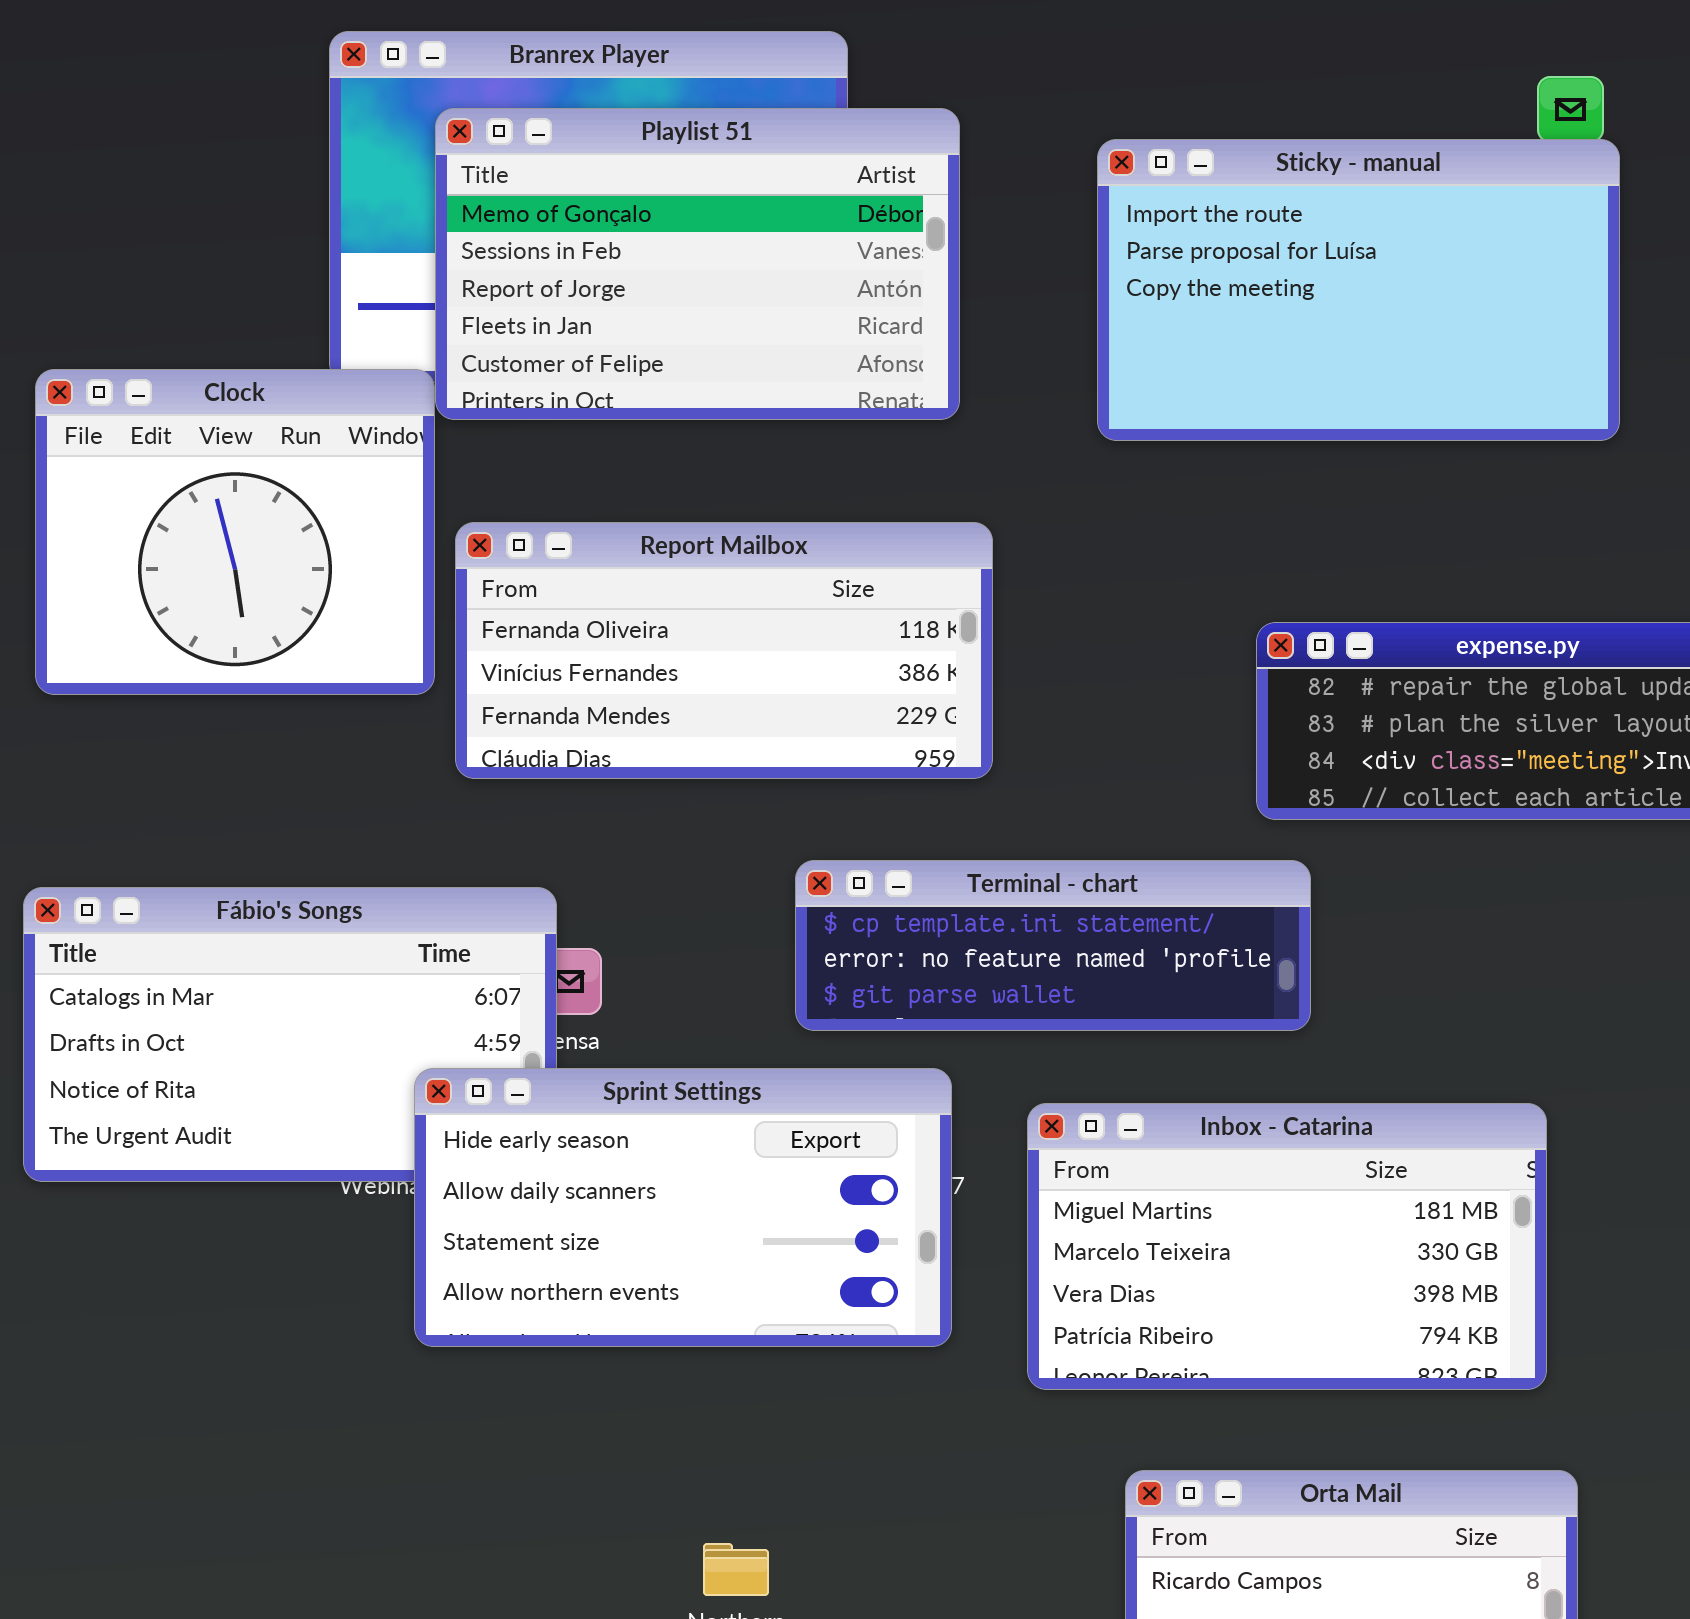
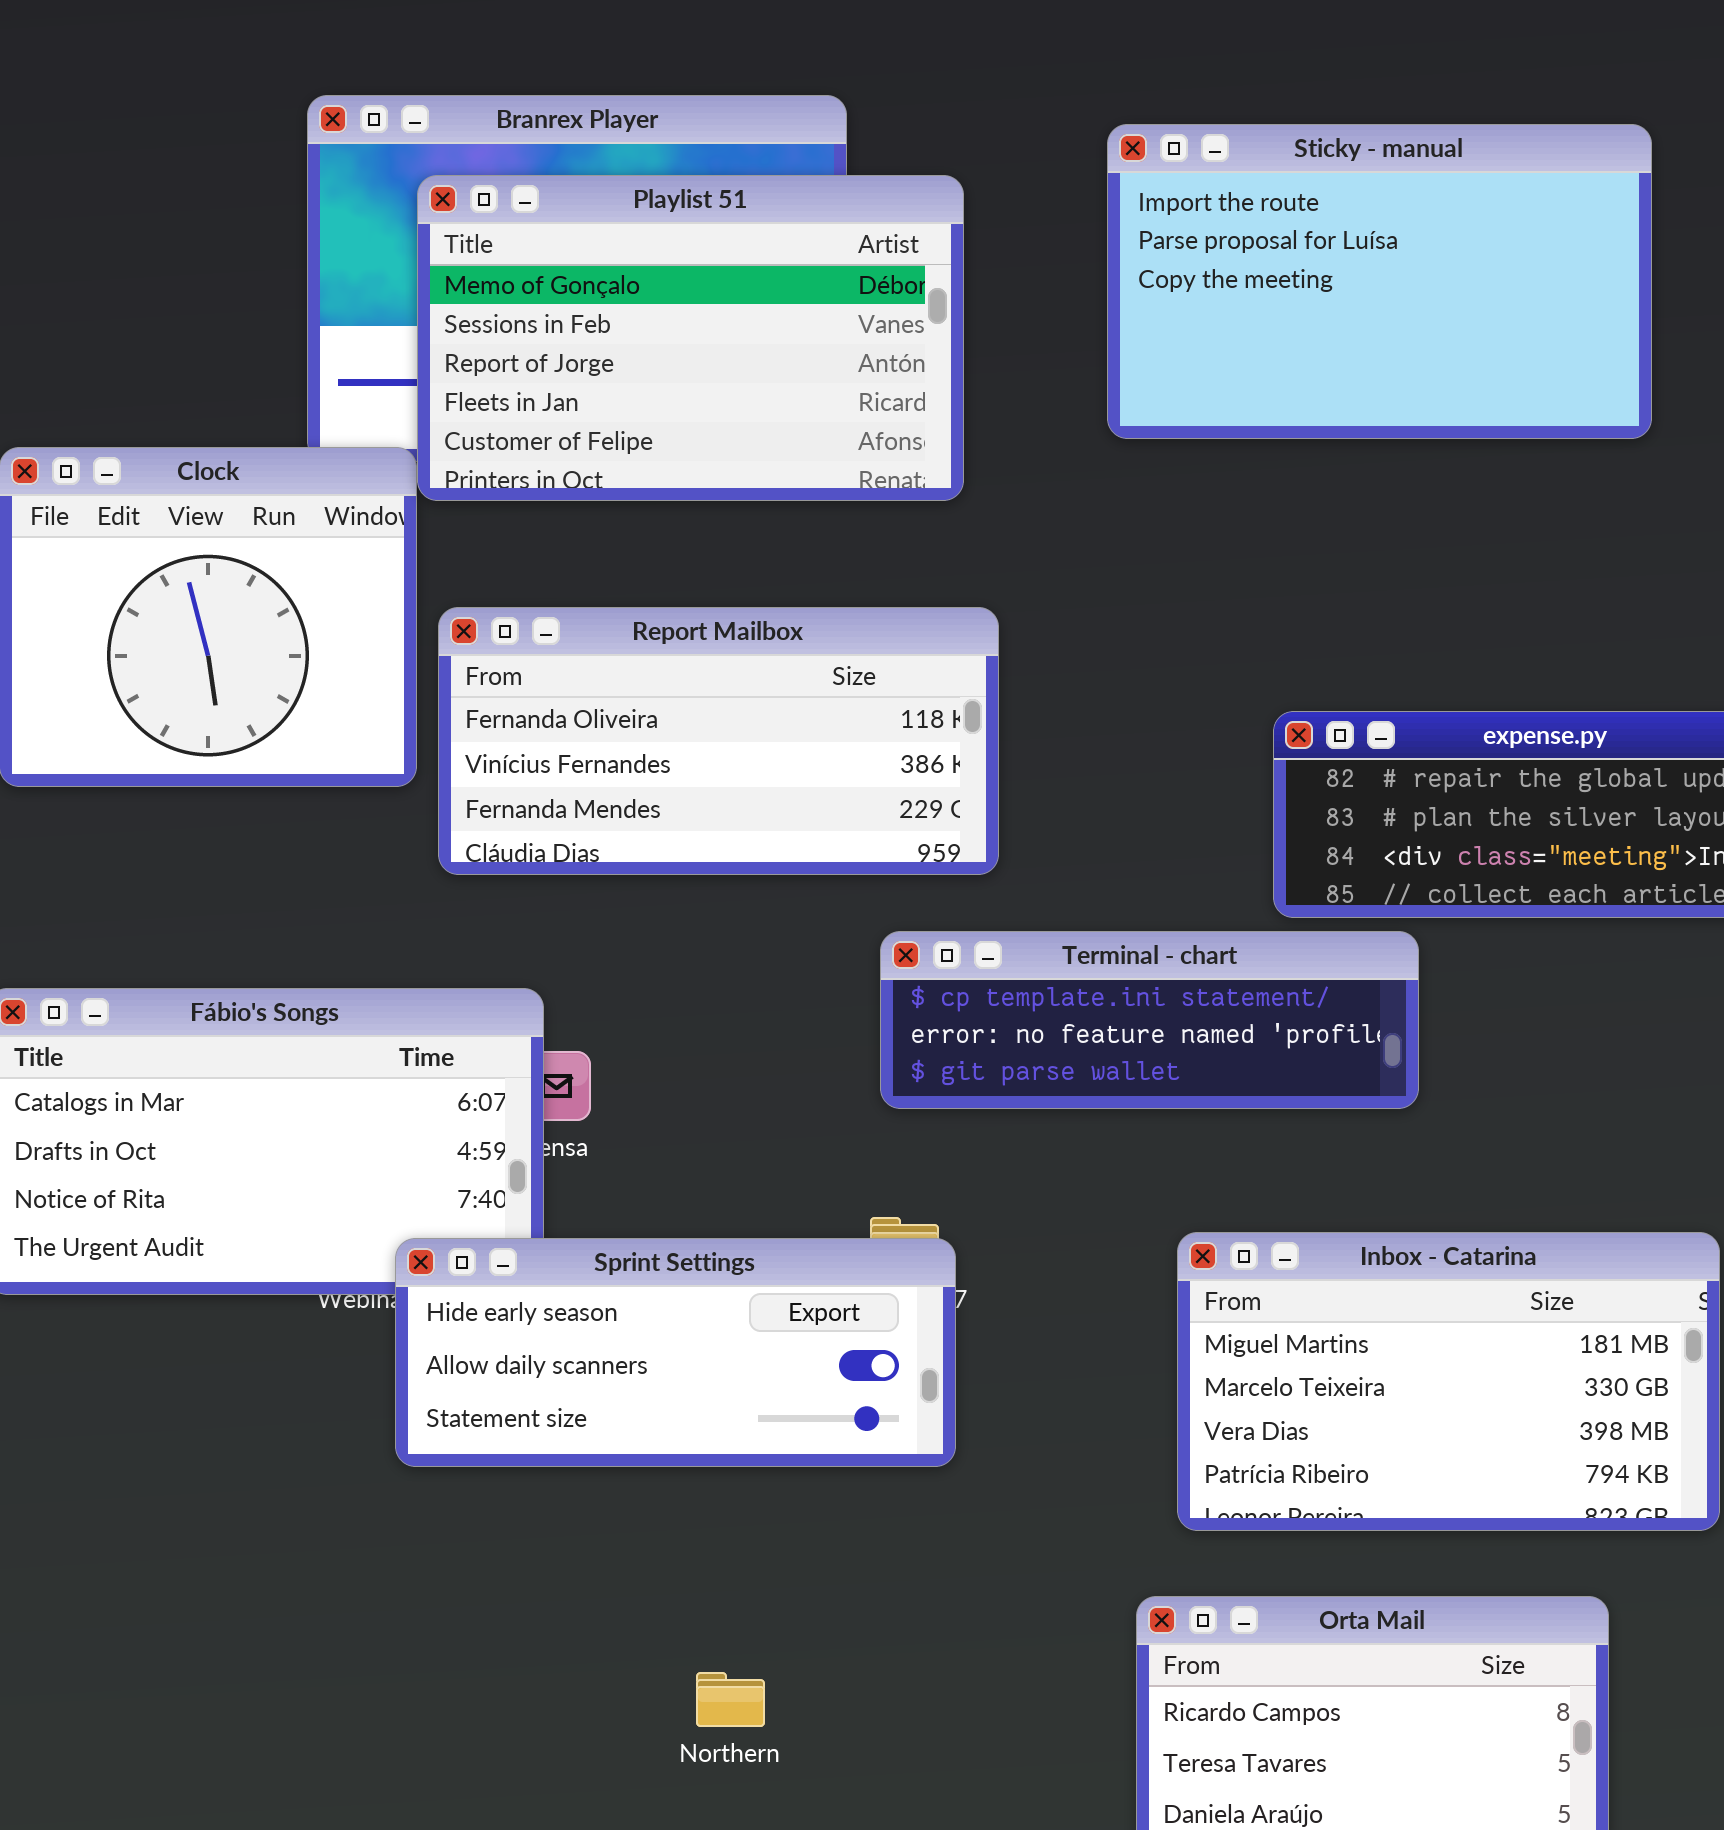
Sticky - manual: [1097,139,1620,441] -> [1107,124,1652,439], moved
Terminal - chart: [795,860,1311,1031] -> [880,931,1419,1109], moved
Sprint Settings: [414,1068,952,1347] -> [395,1238,956,1467], resized
Inbox - Catarina: [1027,1103,1547,1390] -> [1177,1232,1720,1531], moved

